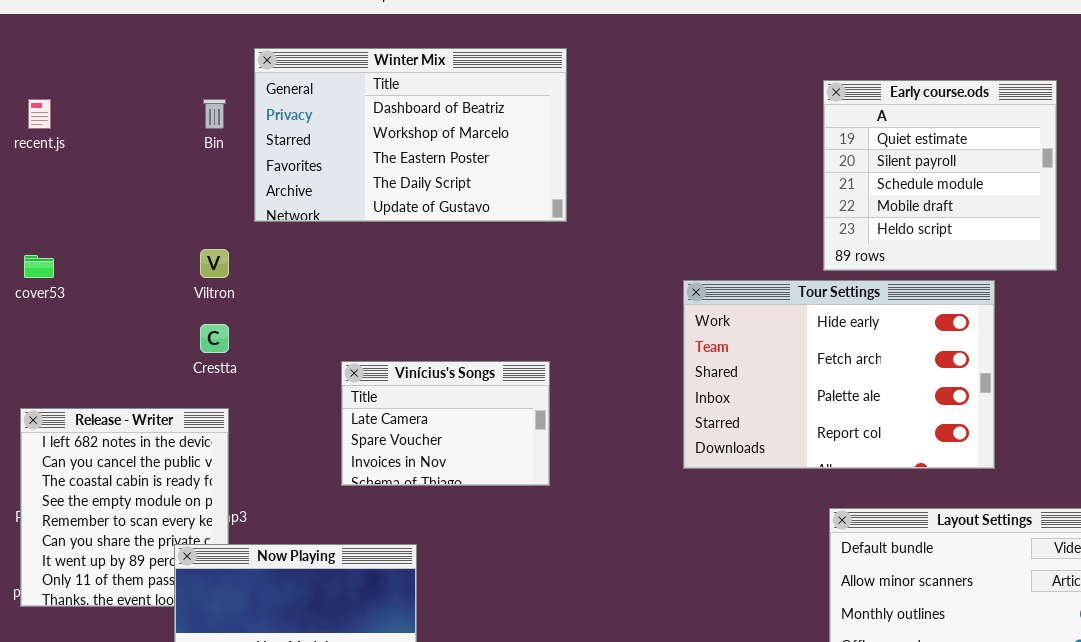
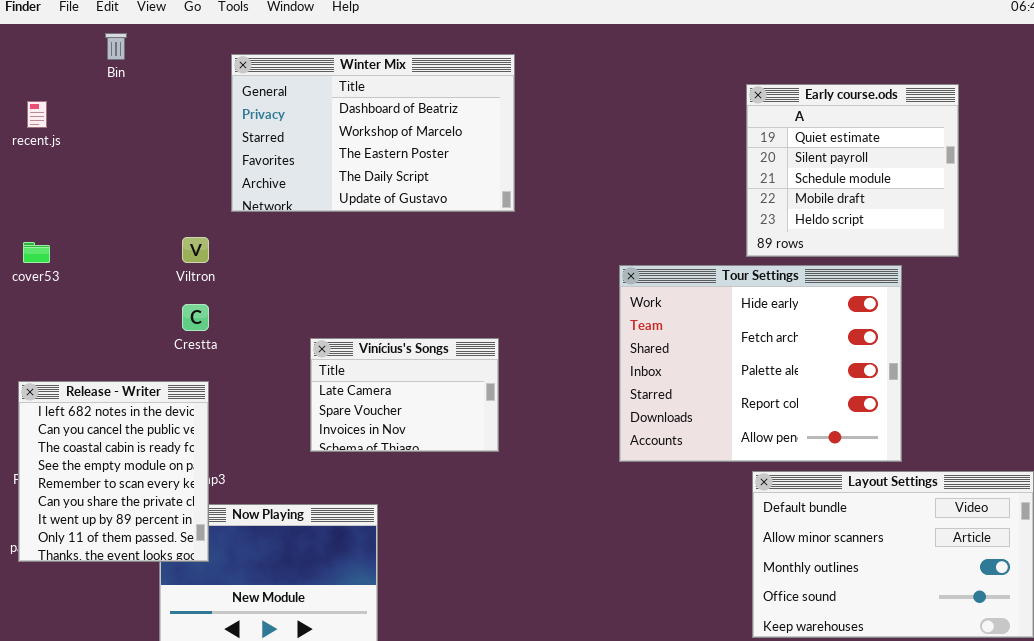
Bin: [203,99,226,129] -> [105,33,127,60], moved
Tour Settings: [683,280,995,469] -> [619,265,902,462], resized
Release - Writer: [20,408,229,607] -> [18,381,209,562], raised

